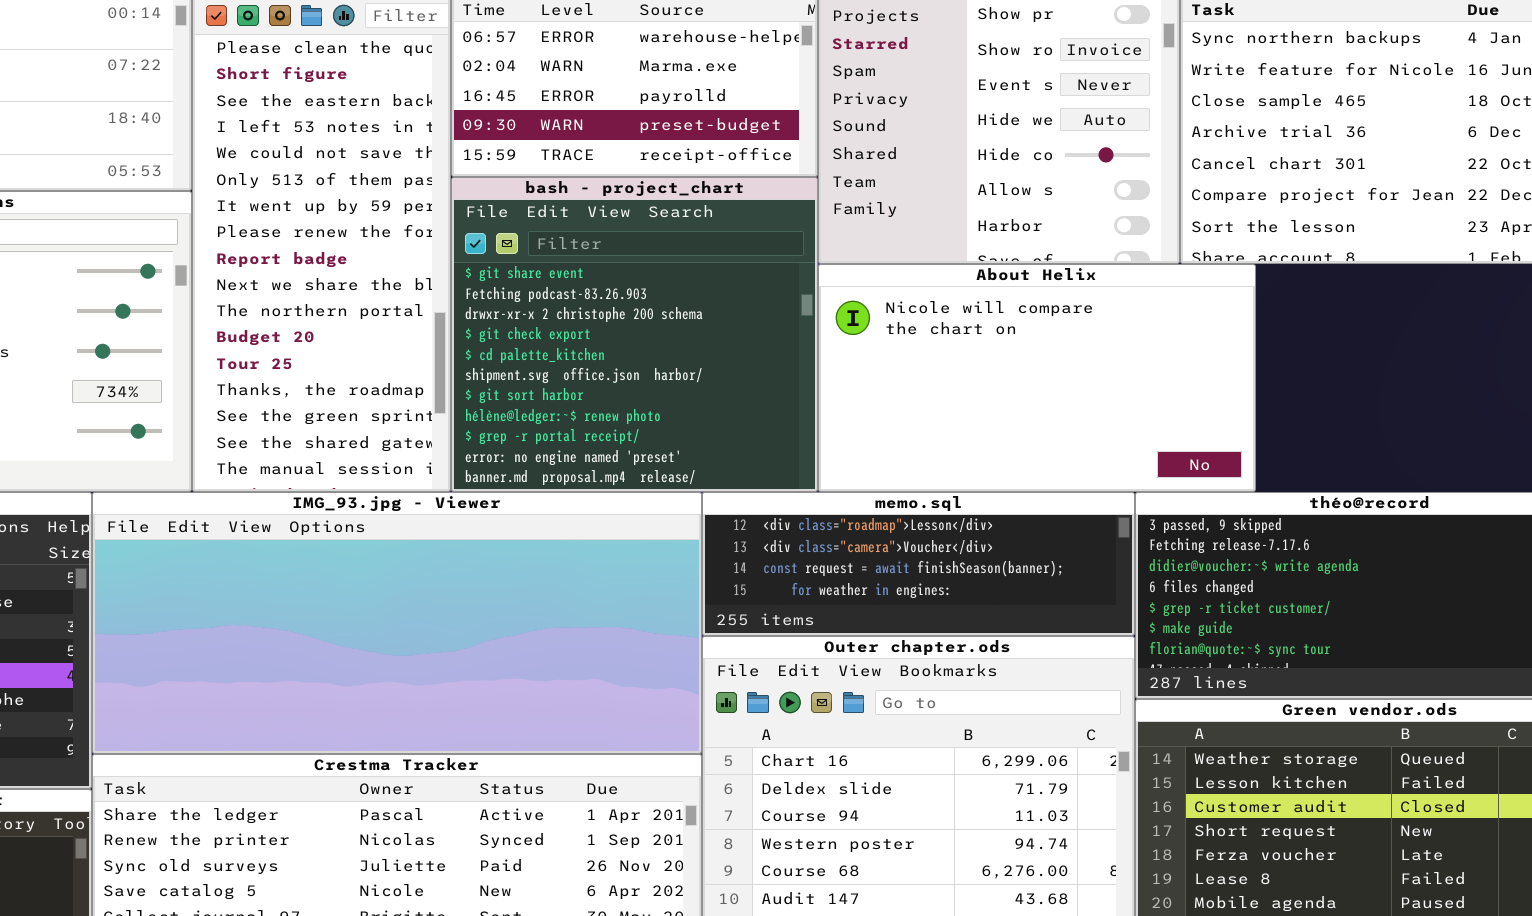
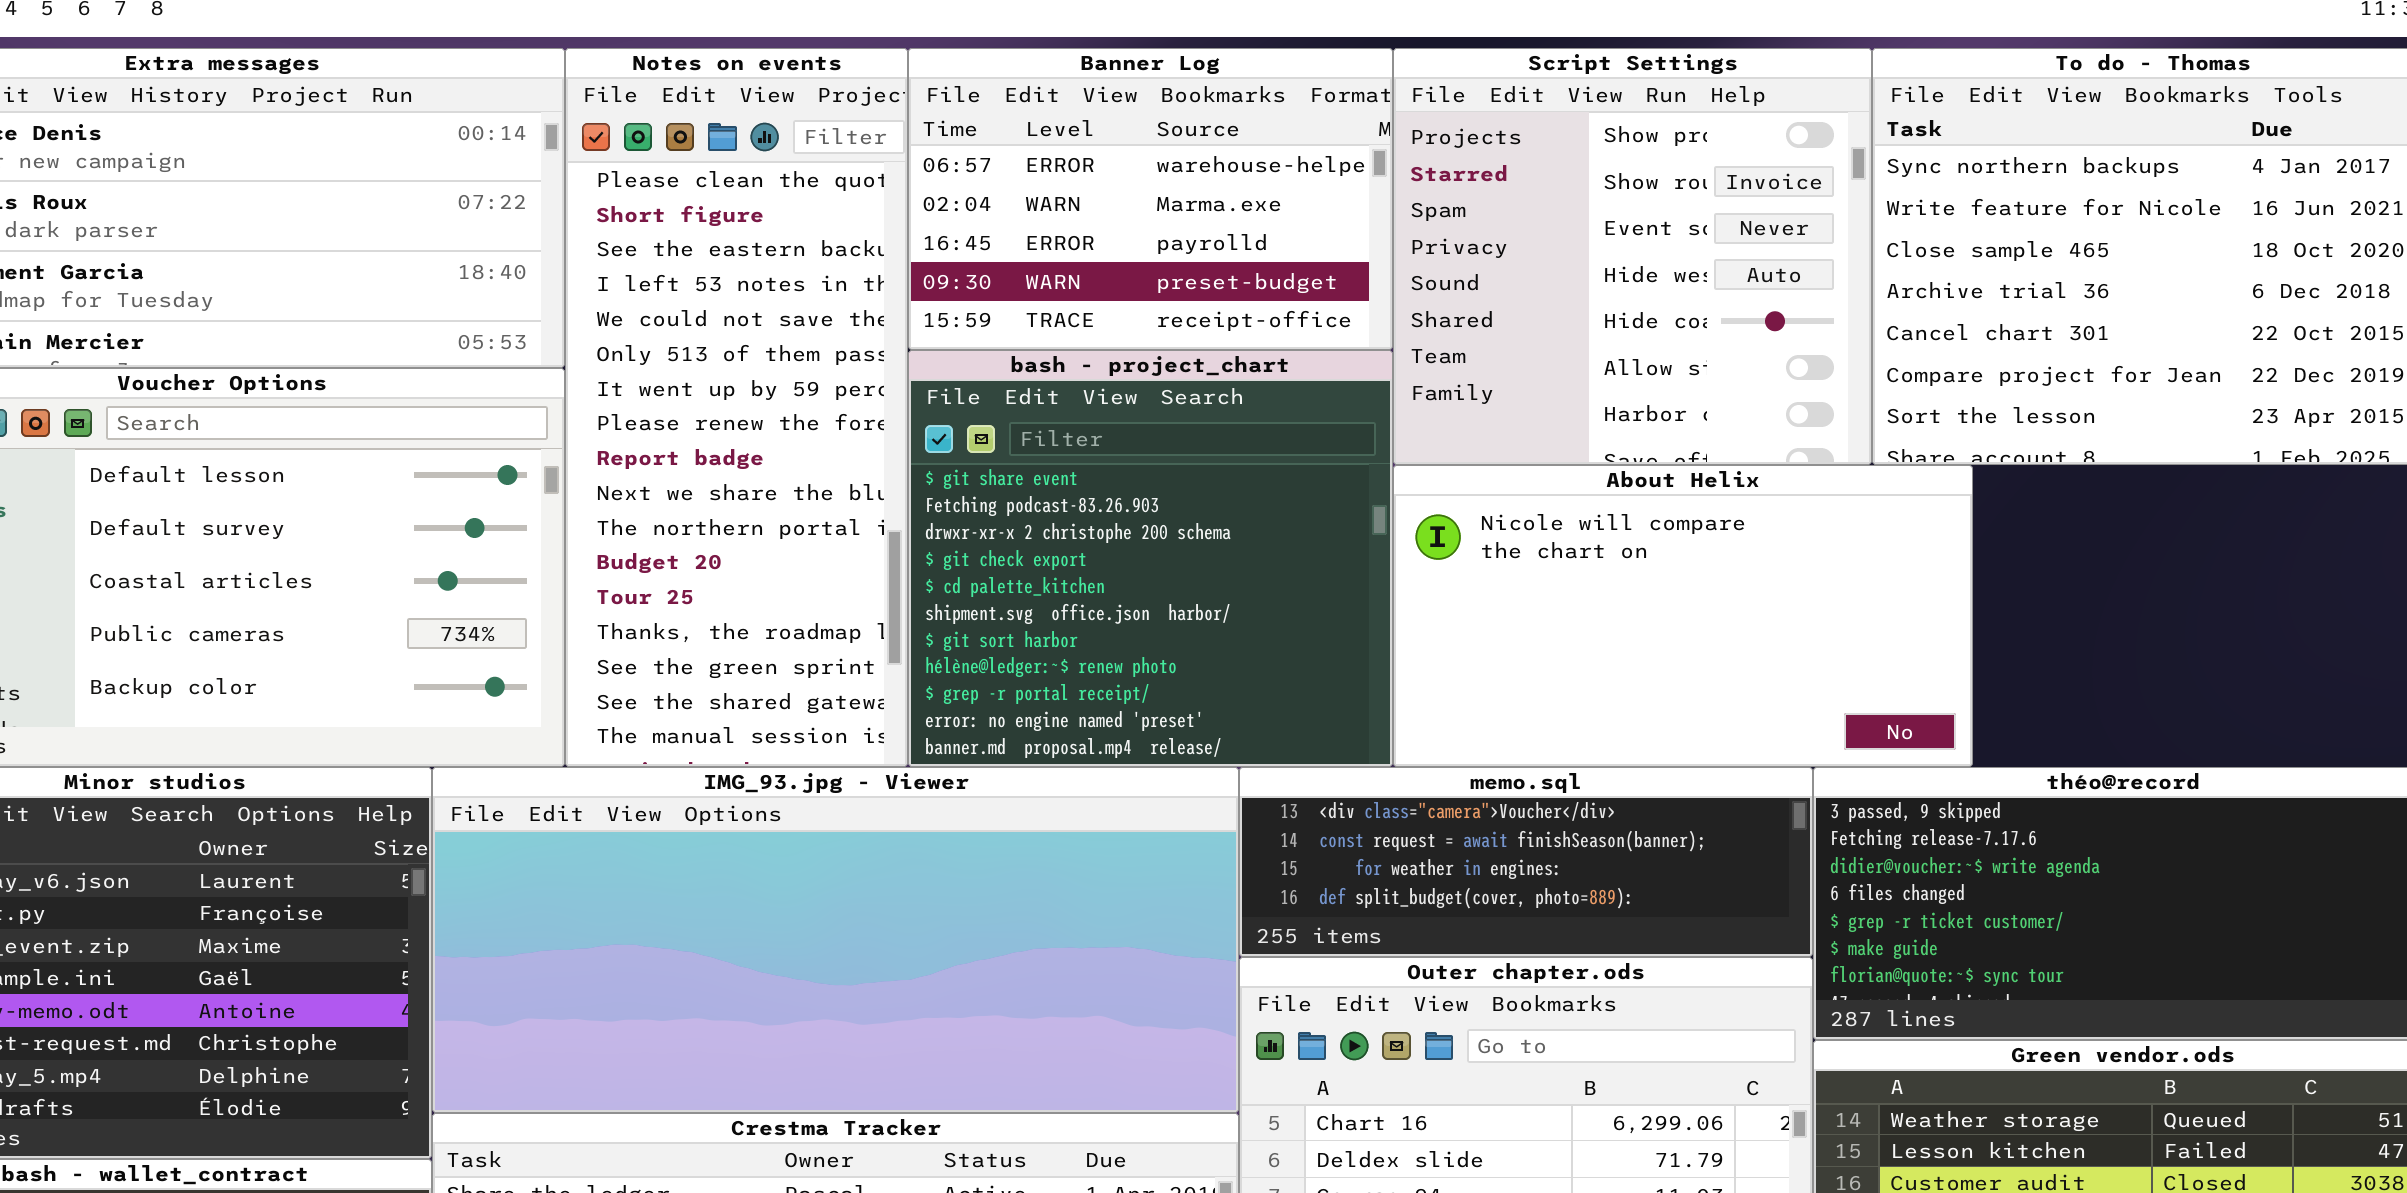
memo.sql: [702,492,1135,636] -> [1239,767,1813,957], scrolled down 1 row

